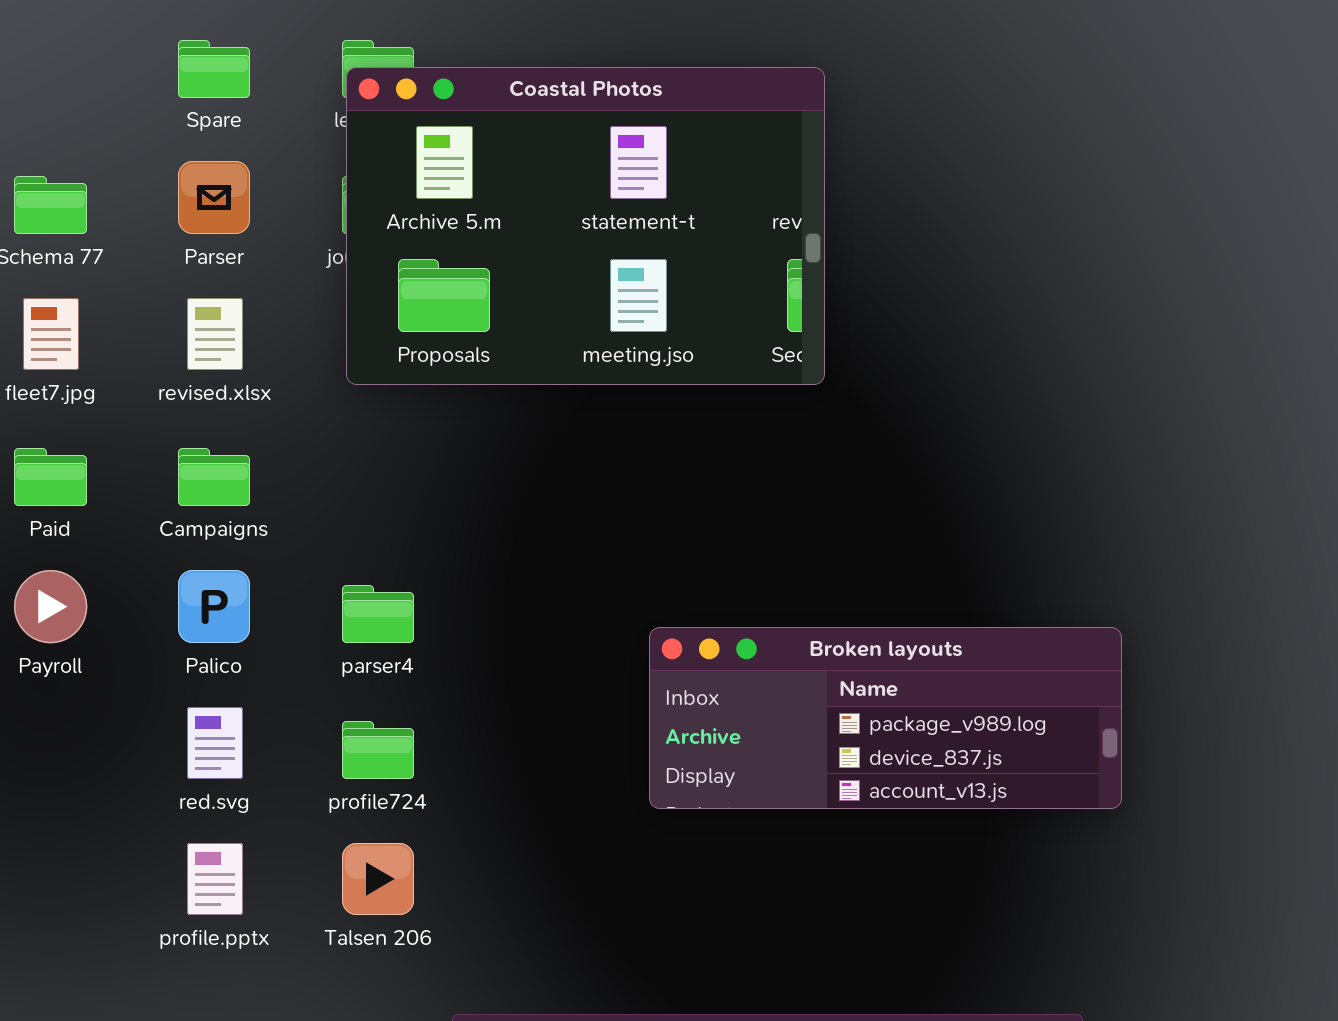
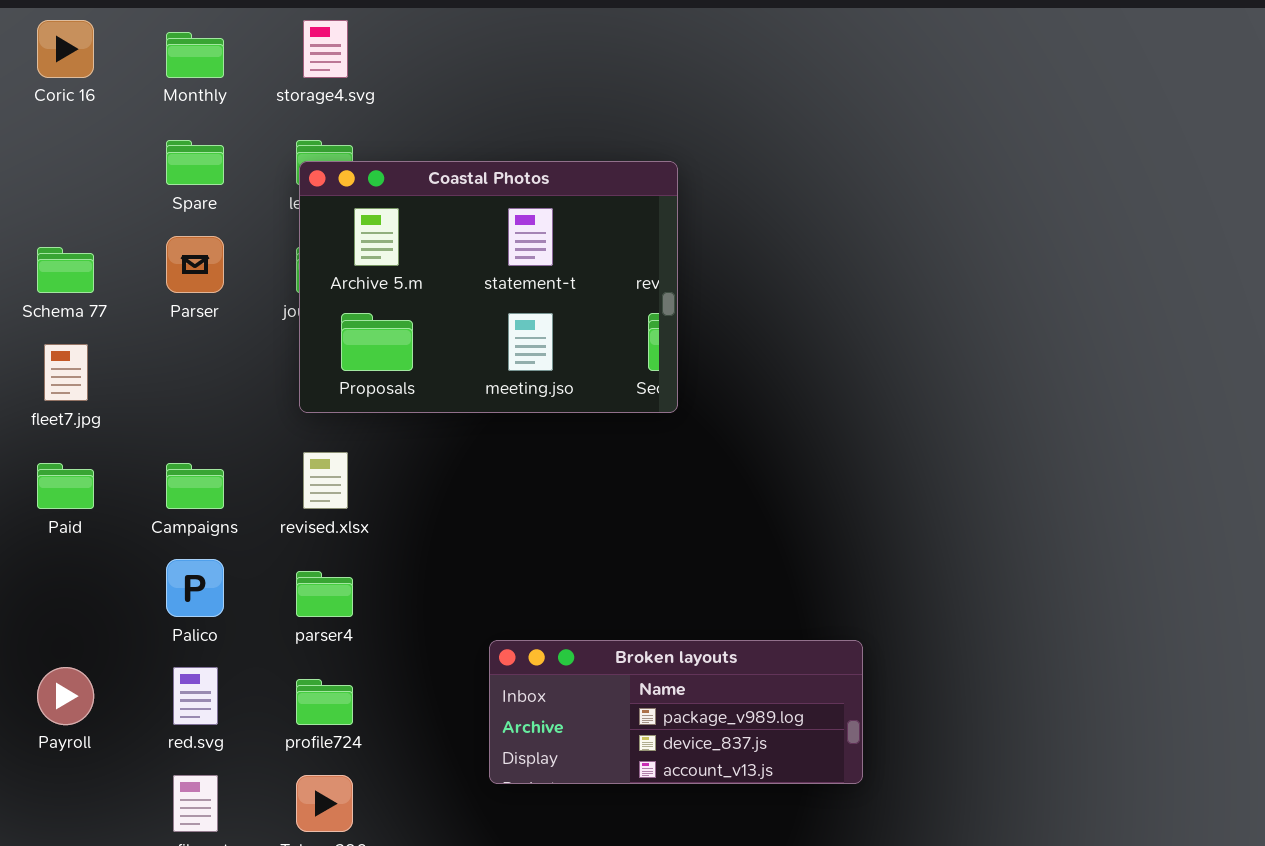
revised.xlsx: [187,298,243,370] -> [303,452,348,509], moved
Payroll: [14,570,87,643] -> [37,667,94,725], moved
Broken layouts: [649,627,1122,809] -> [489,640,863,784], moved

